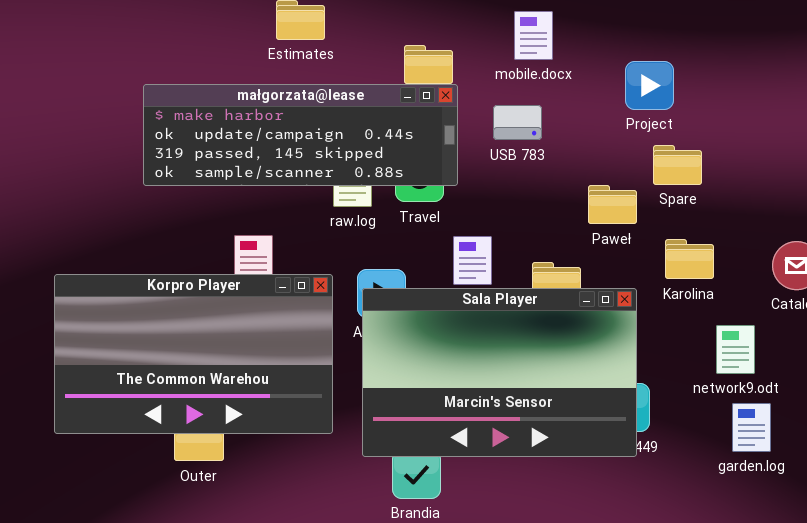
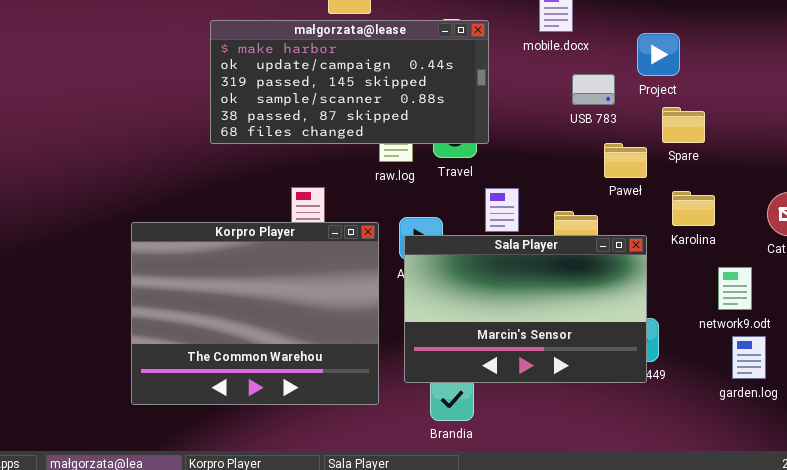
małgorzata@lease: [143,84,458,186] -> [210,20,489,144], resized
USB 783: [493,105,542,140] -> [572,74,615,105], moved
Korpro Player: [54,274,333,434] -> [131,222,379,405], resized

